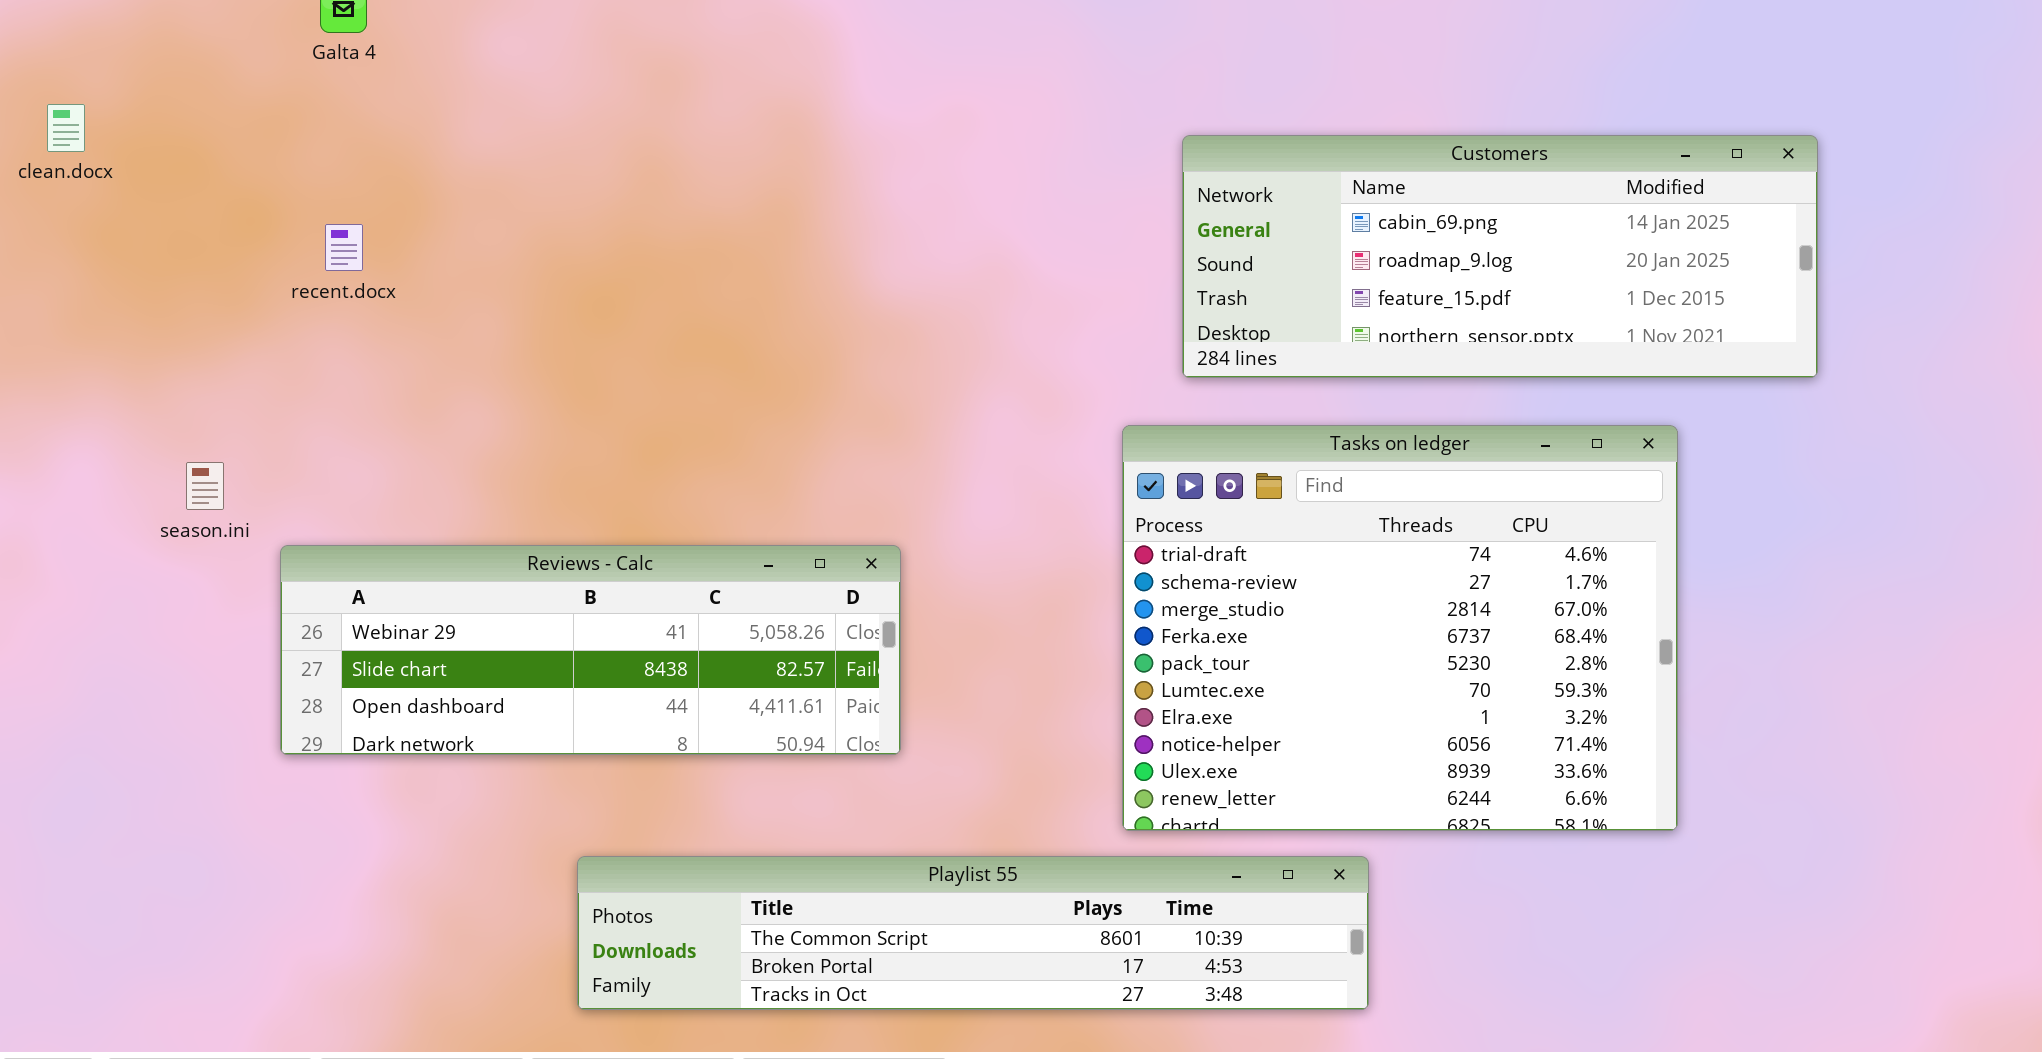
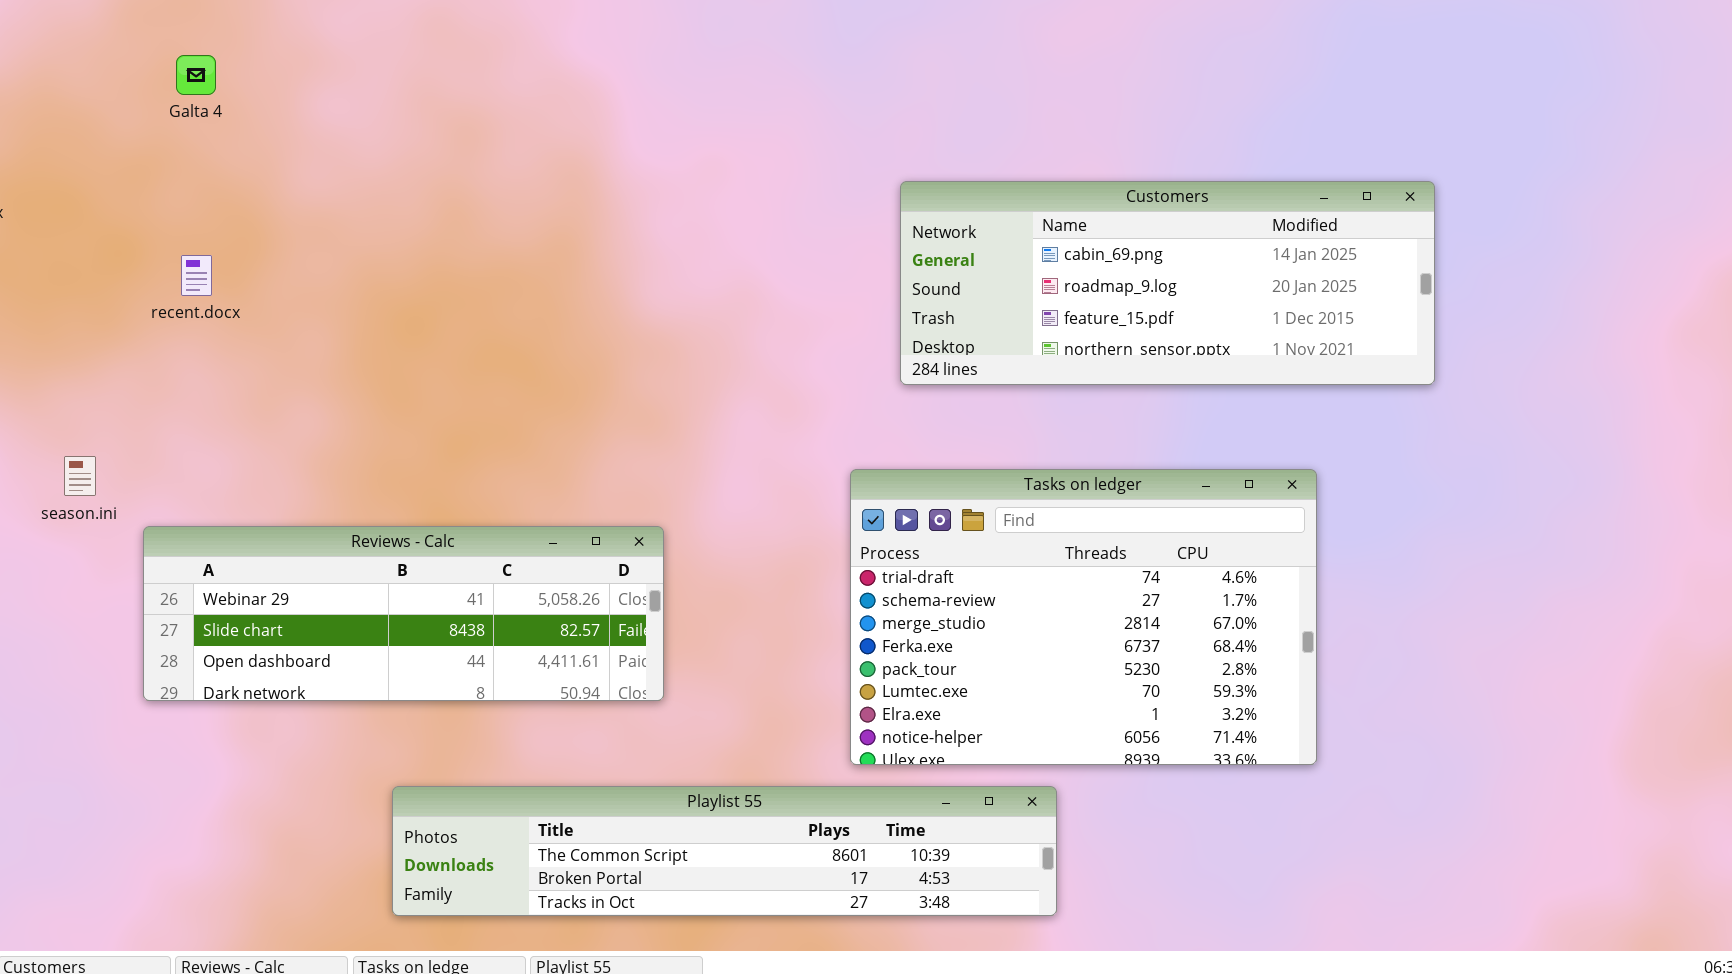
Tasks on ledger: [1122,425,1678,831] -> [850,469,1317,765], resized

